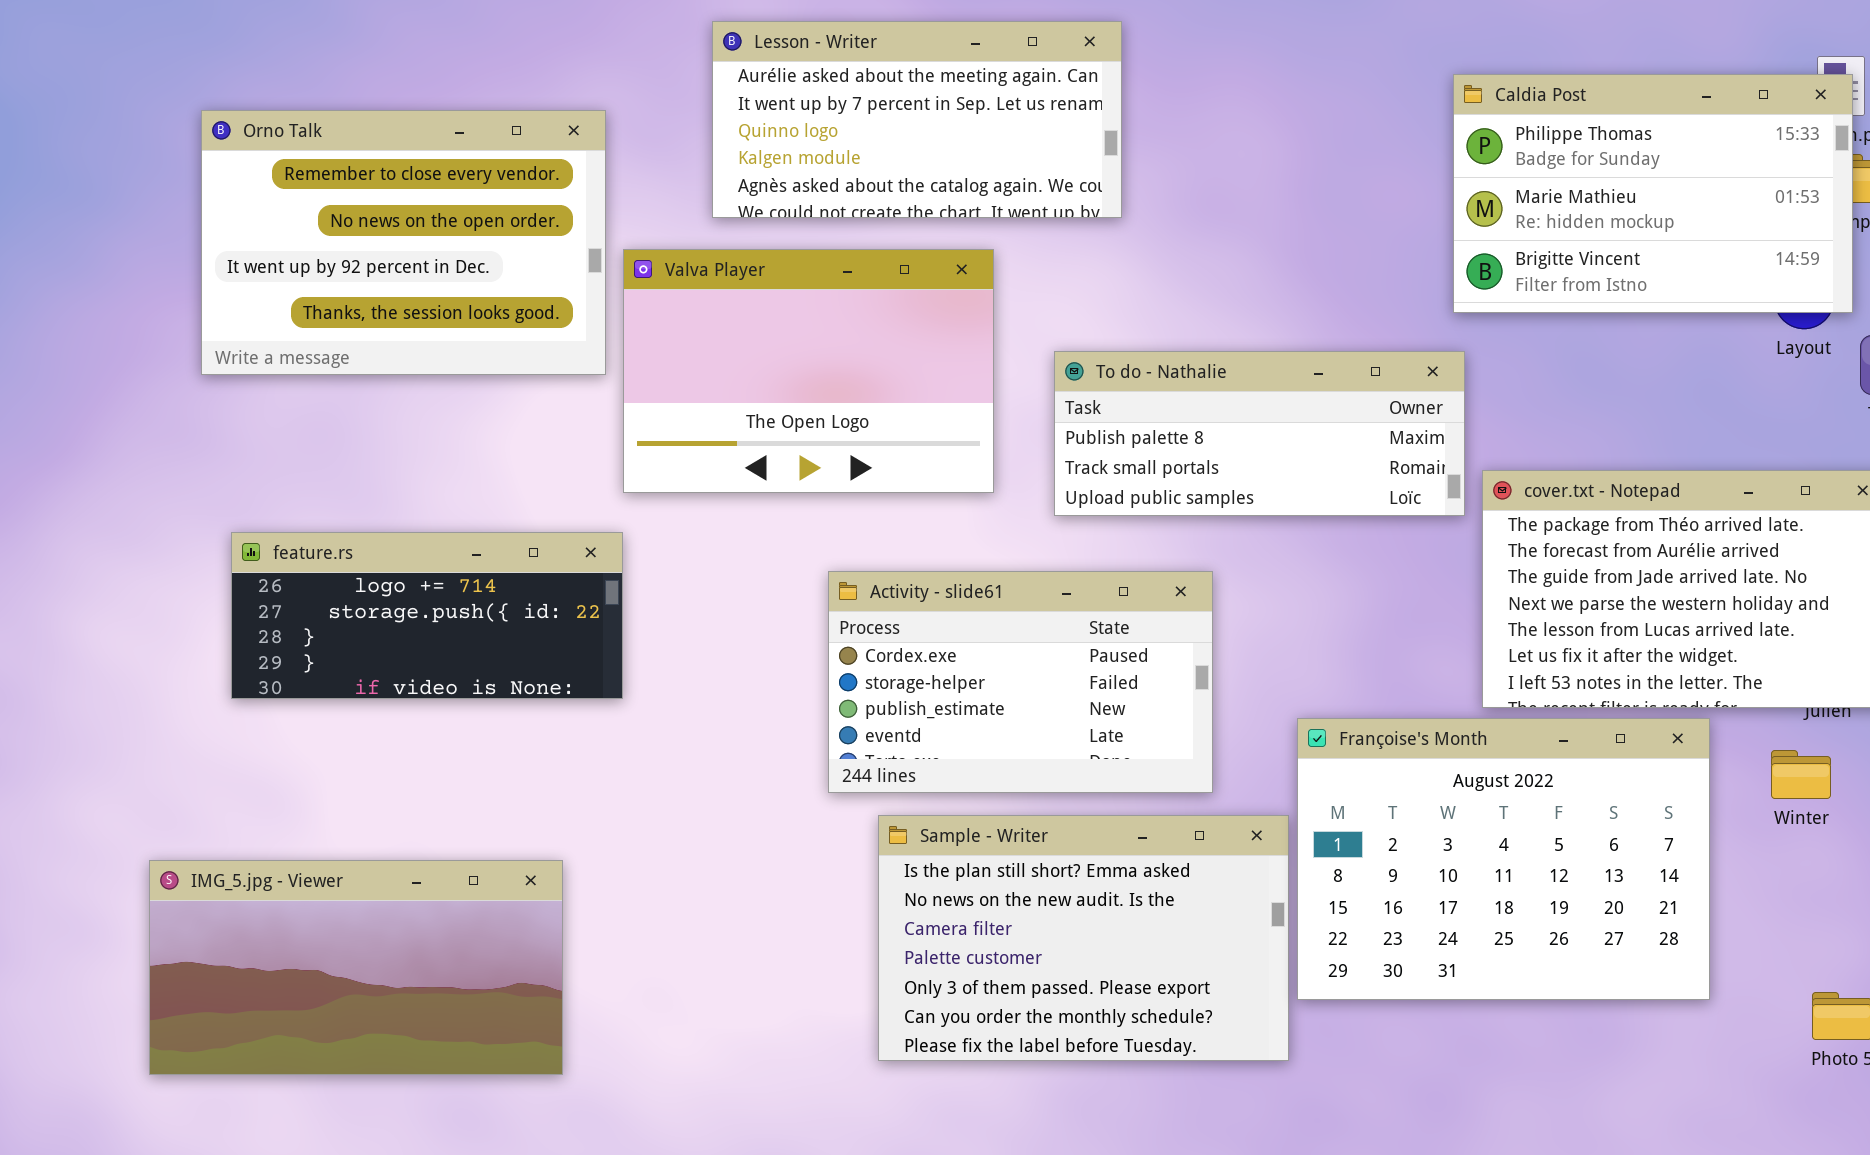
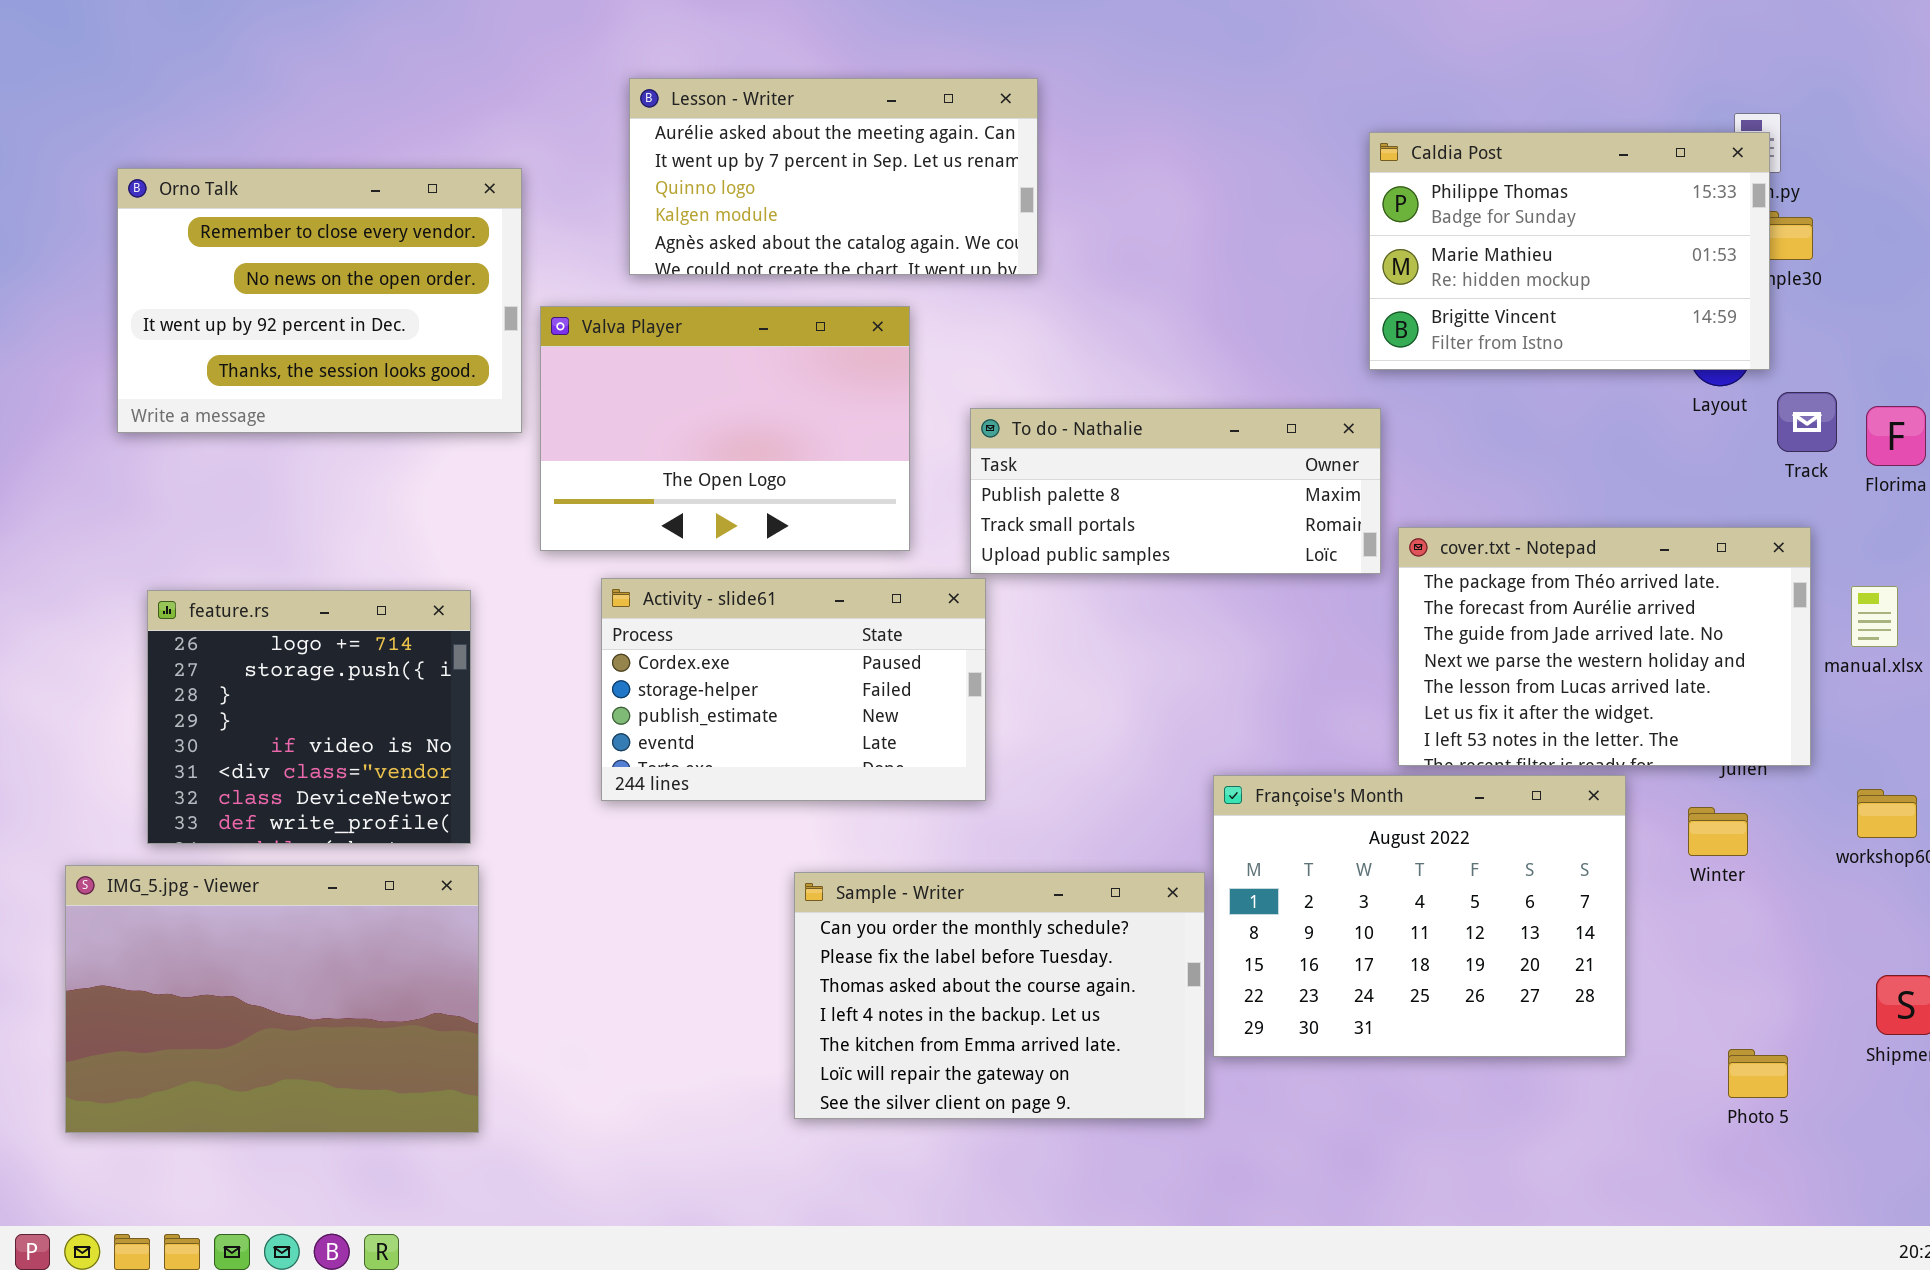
feature.rs: [231,532,623,699] -> [147,590,471,844], resized
Activity - slide61: [828,571,1213,793] -> [601,578,986,801], moved
Sample - Writer: [878,815,1289,1061] -> [794,872,1205,1119], scrolled down 5 rows
IMG_5.jpg - Viewer: [149,860,563,1075] -> [65,865,479,1133], resized

